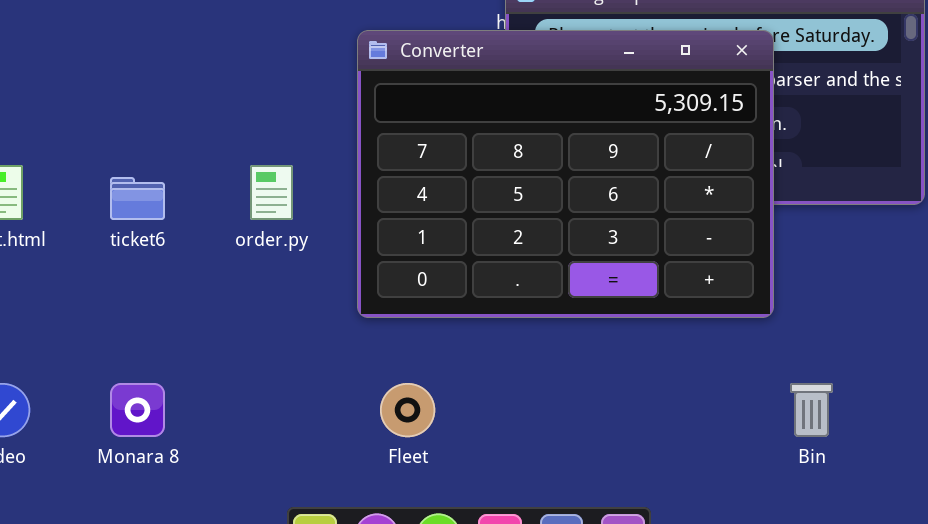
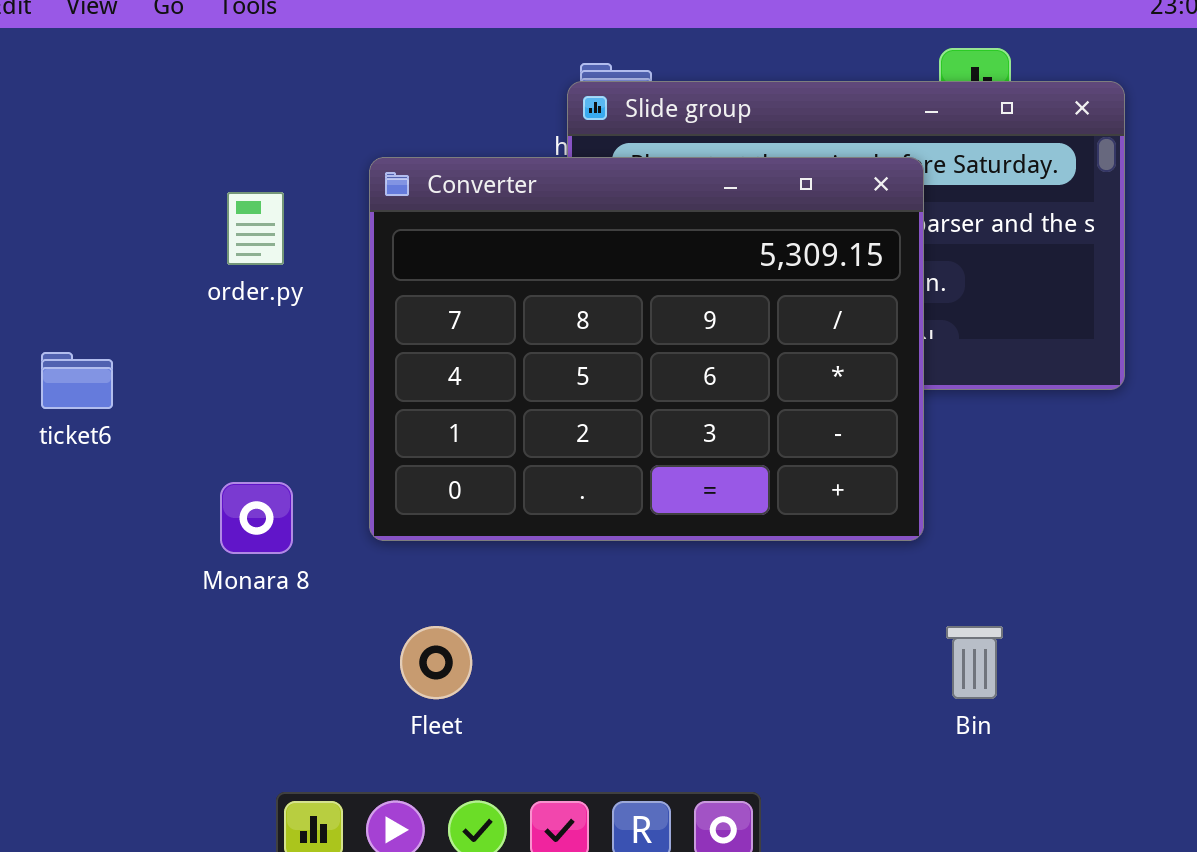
order.py: [250,165,293,220] -> [227,192,284,265], moved
Monara 8: [110,383,165,437] -> [220,482,293,554], moved

